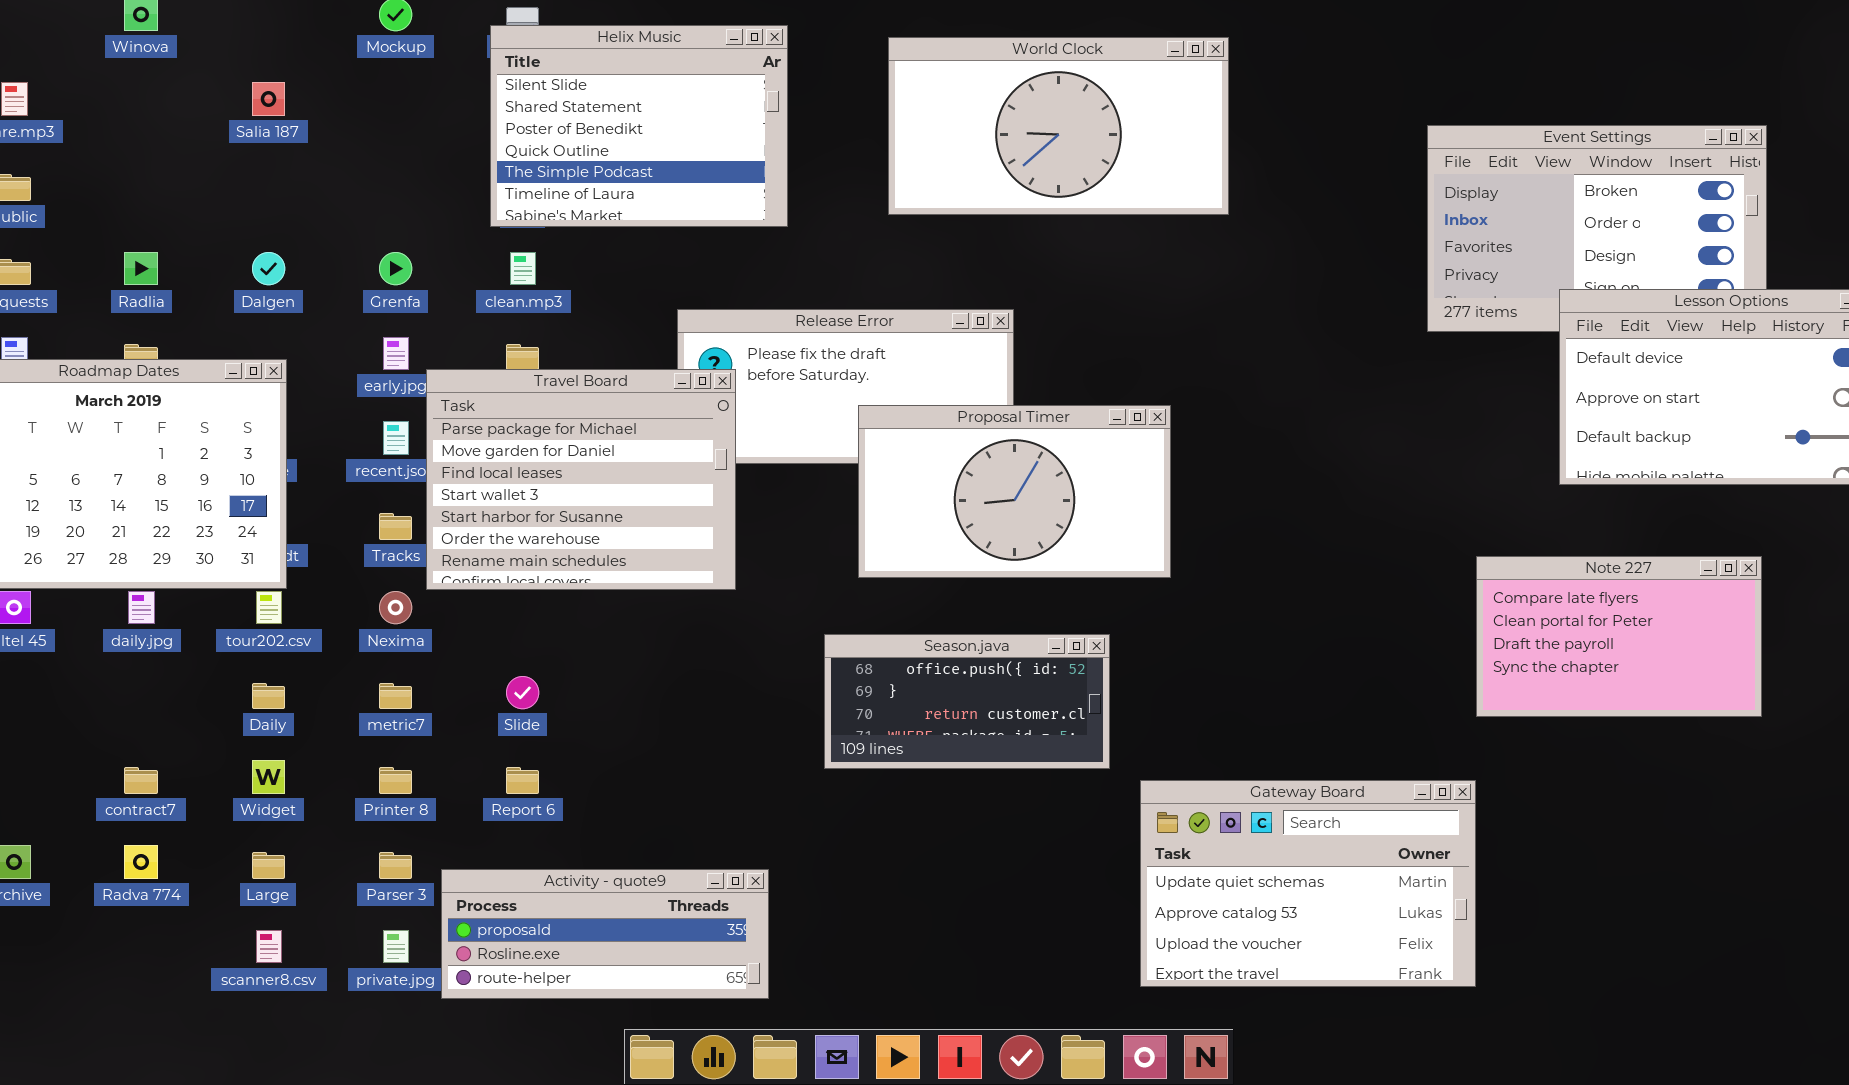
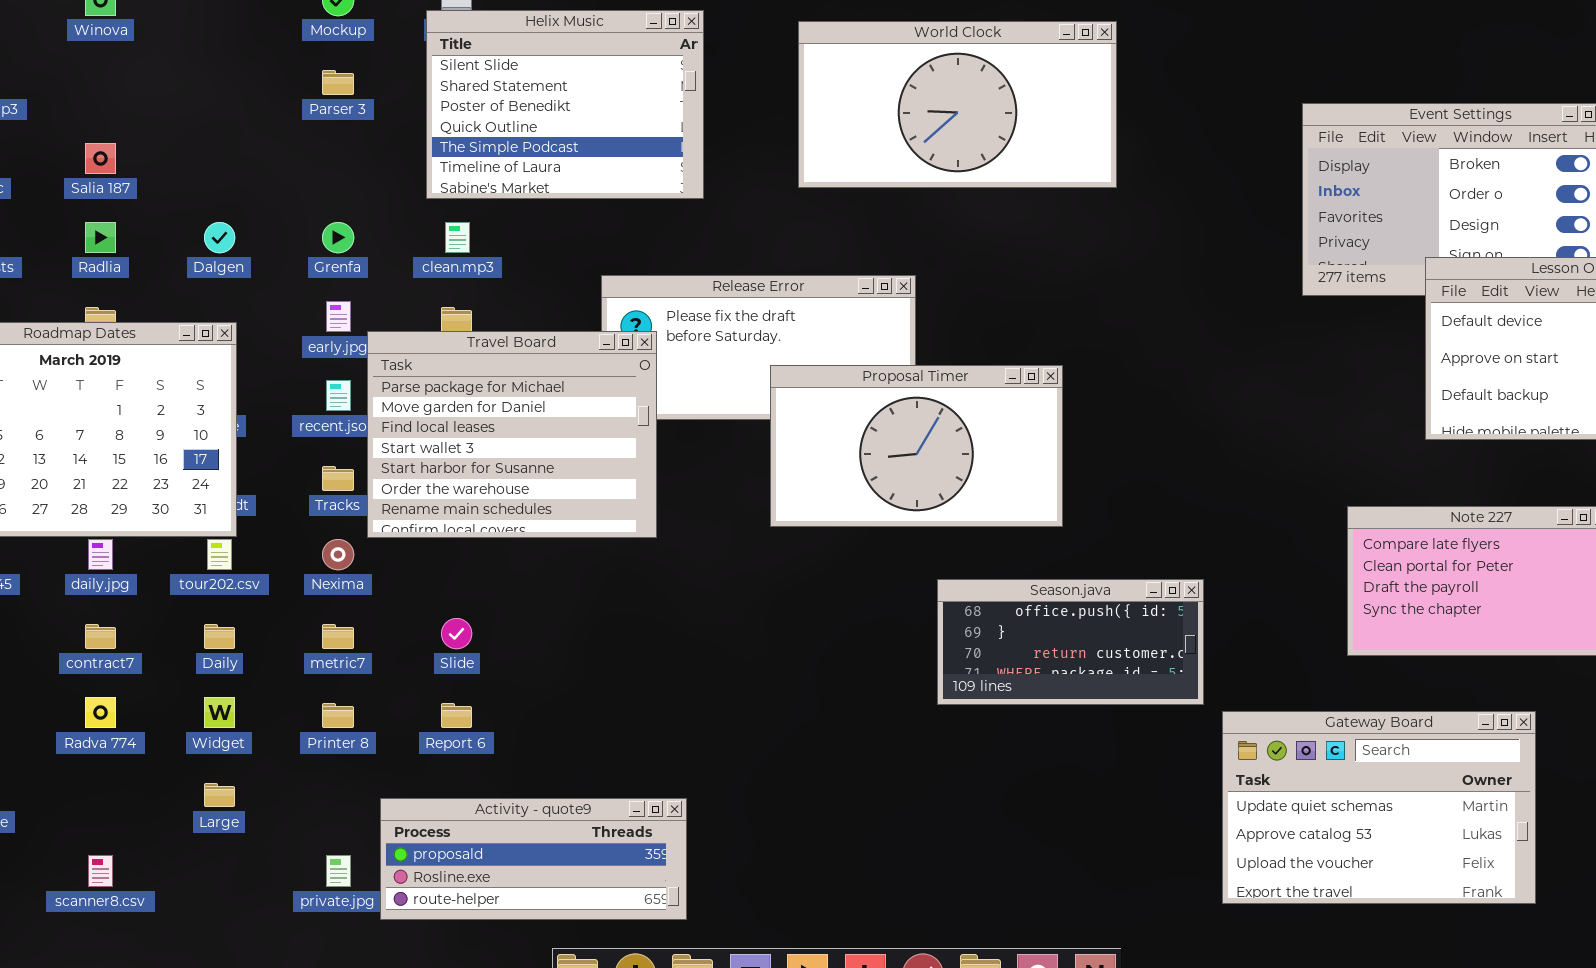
Salia 187: [252,82,285,116] -> [85,143,116,174], moved
Season.java: [824,634,1110,769] -> [937,579,1204,705], moved
contract7: [124,767,158,794] -> [85,624,116,649], moved
Gateway Board: [1140,780,1476,987] -> [1222,711,1536,904], moved
Radva 774: [124,845,158,879] -> [85,697,116,728], moved
Parser 3: [379,852,412,879] -> [322,70,354,95], moved
scanner8.csv: [256,930,282,963] -> [88,855,113,887], moved

